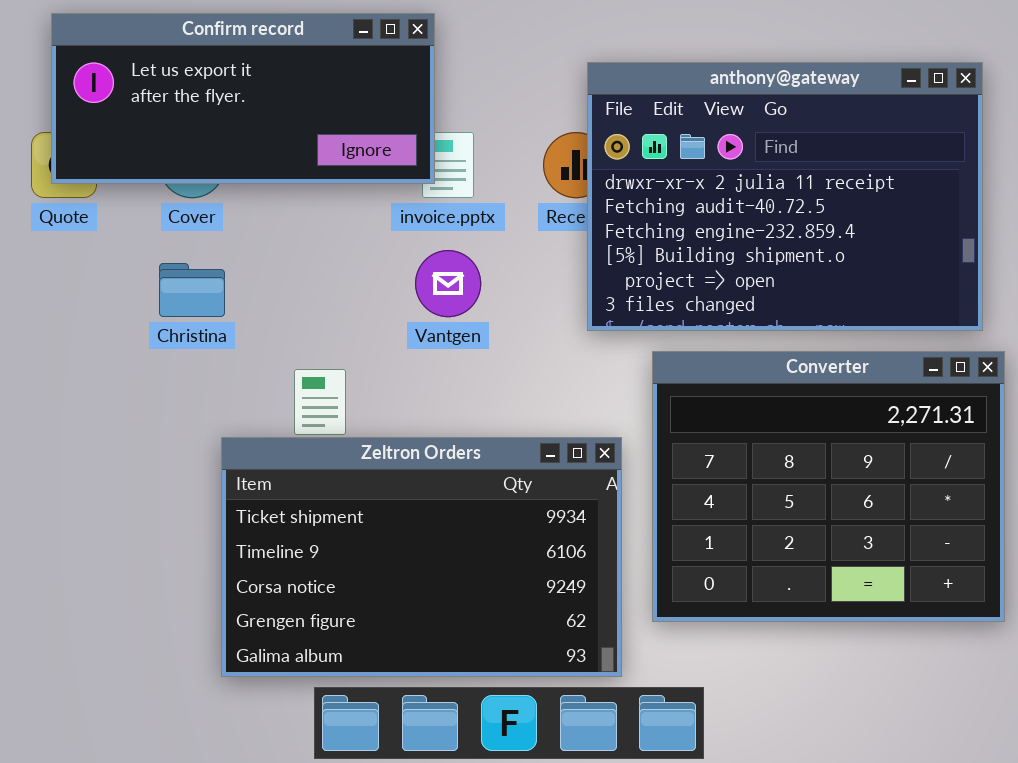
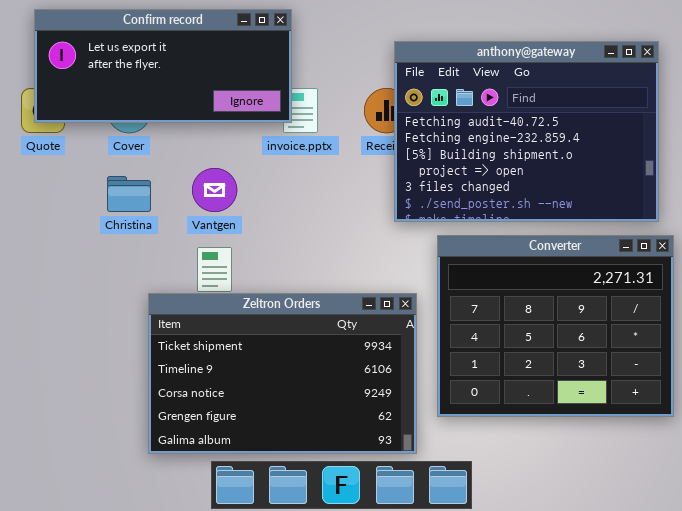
anthony@gateway: [587,62,983,331] -> [394,41,659,222], scrolled down 1 row
Vantgen: [415,250,481,317] -> [192,168,237,212], moved

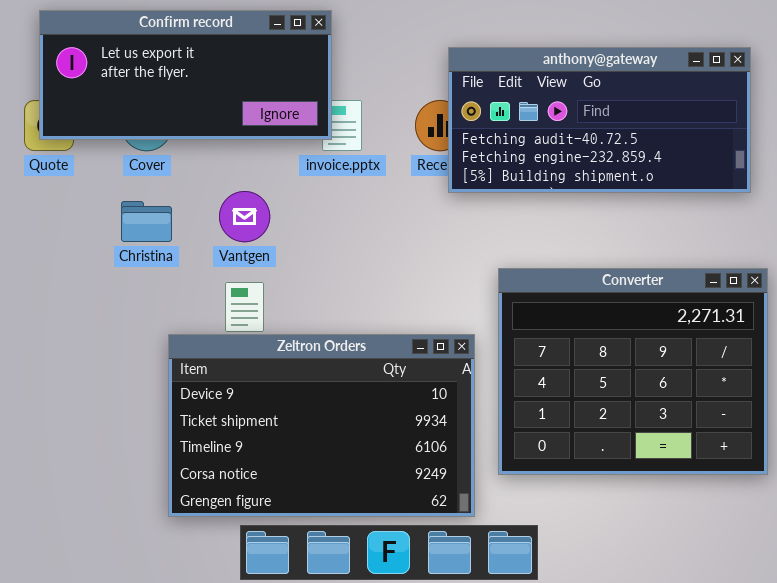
anthony@gateway: [394,41,659,222] -> [448,47,751,193], resized
Zeltron Orders: [148,293,417,454] -> [168,334,475,517], scrolled up 1 row

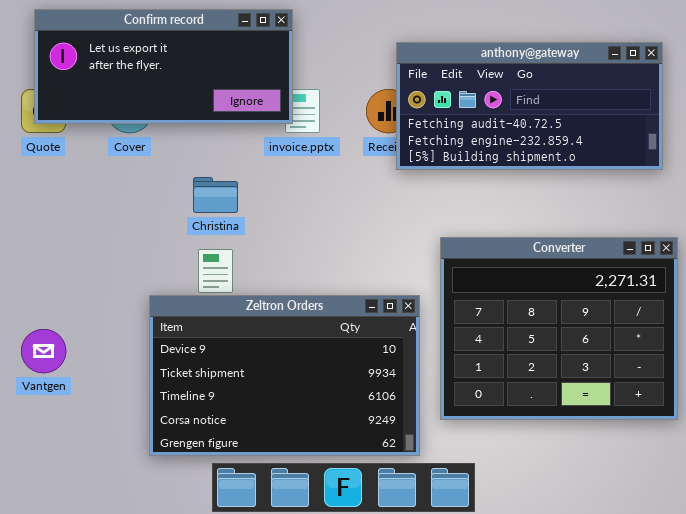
Vantgen: [219,191,270,242] -> [21,329,66,373], moved
Christina: [121,201,172,242] -> [193,177,238,213], moved

